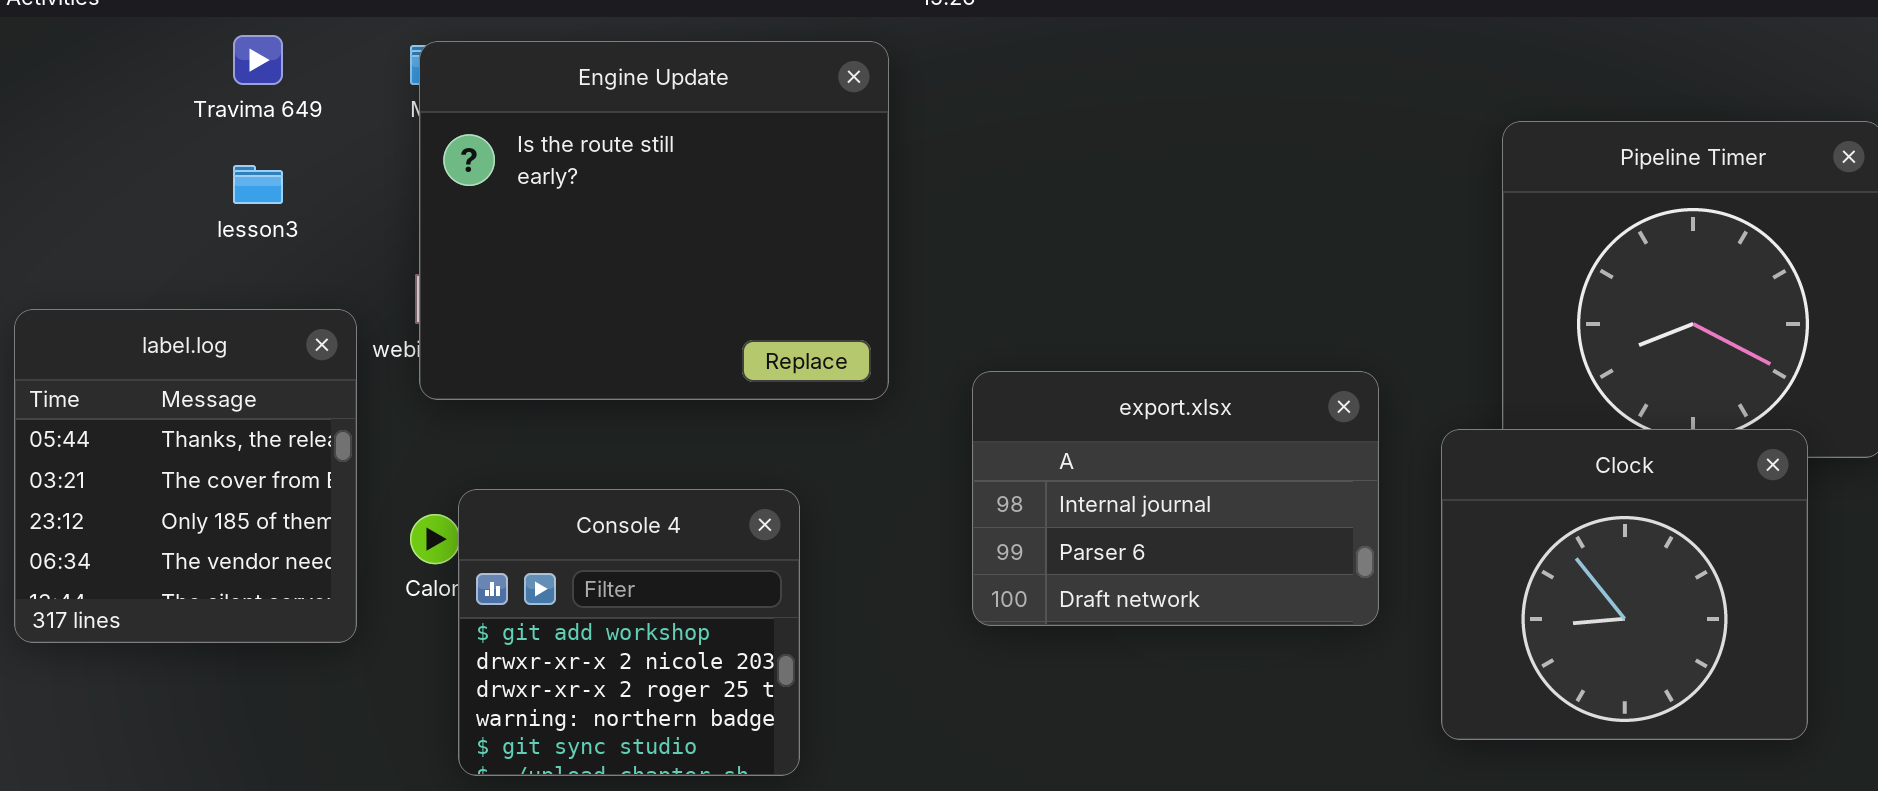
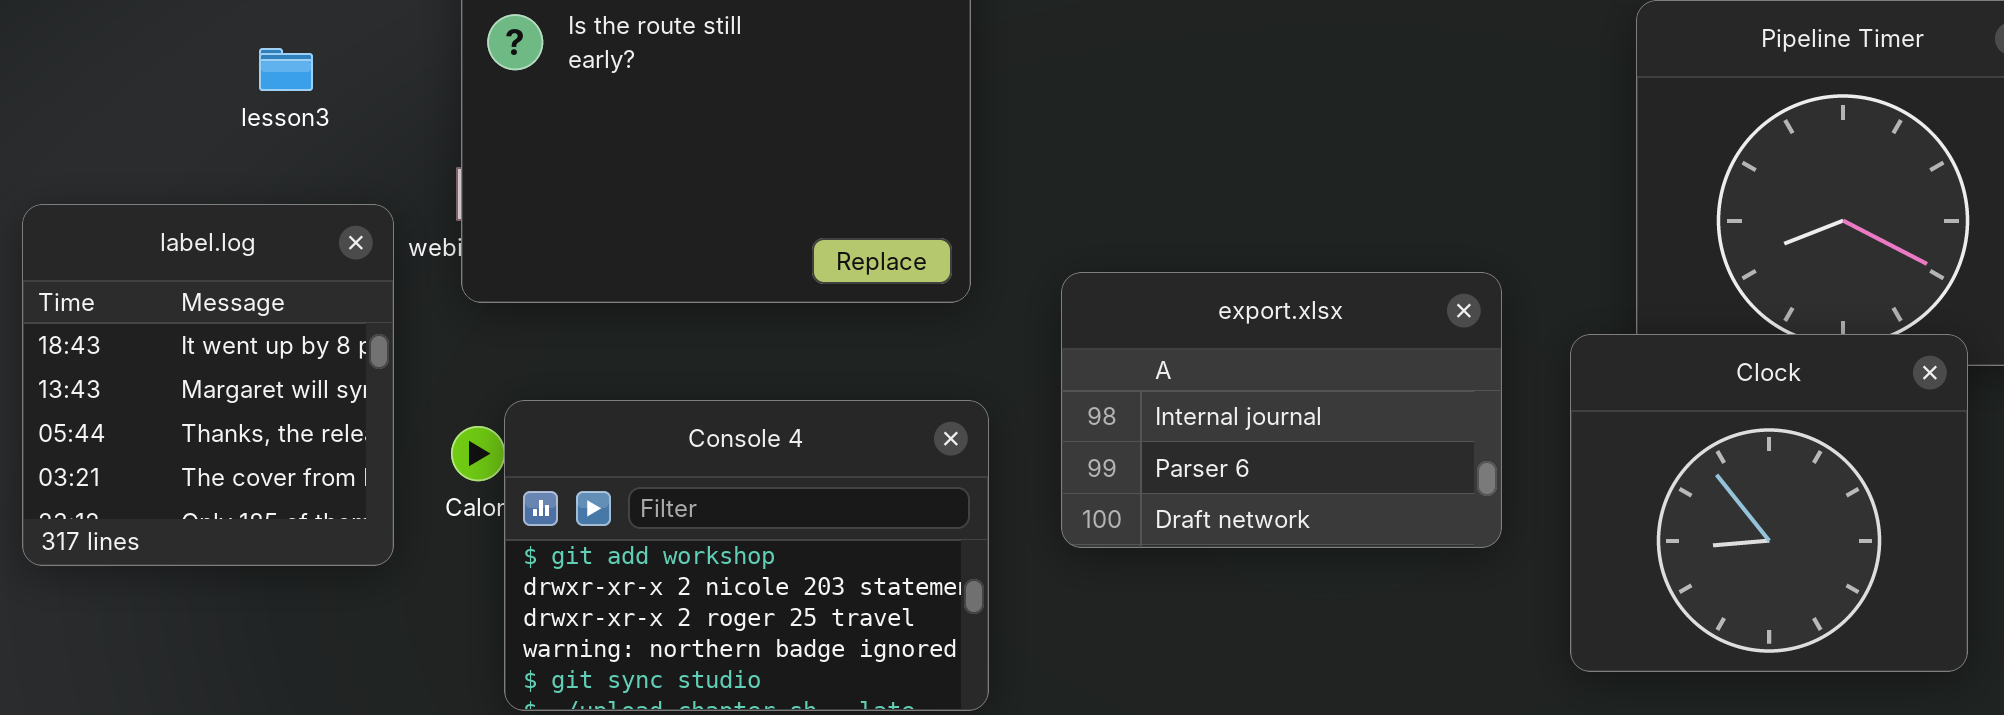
label.log: [14,309,357,643] -> [22,204,394,566], scrolled up 2 rows
Console 4: [458,489,800,776] -> [504,400,989,711], resized

